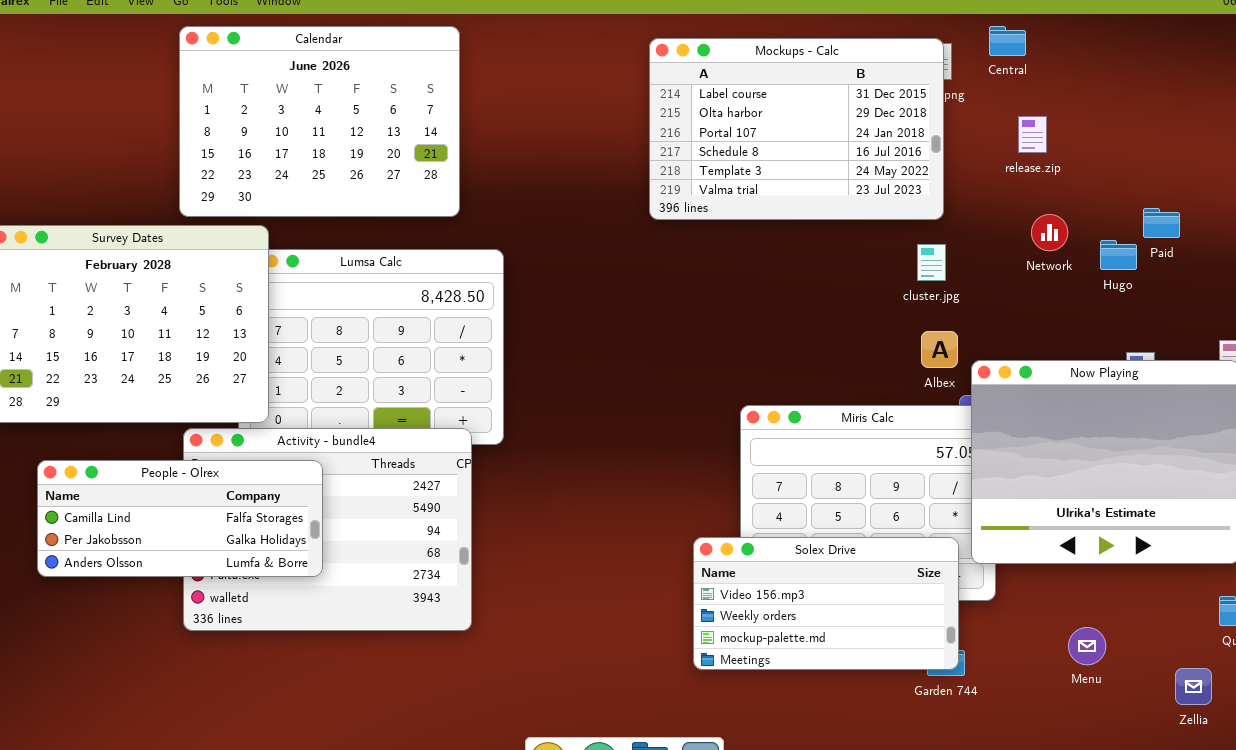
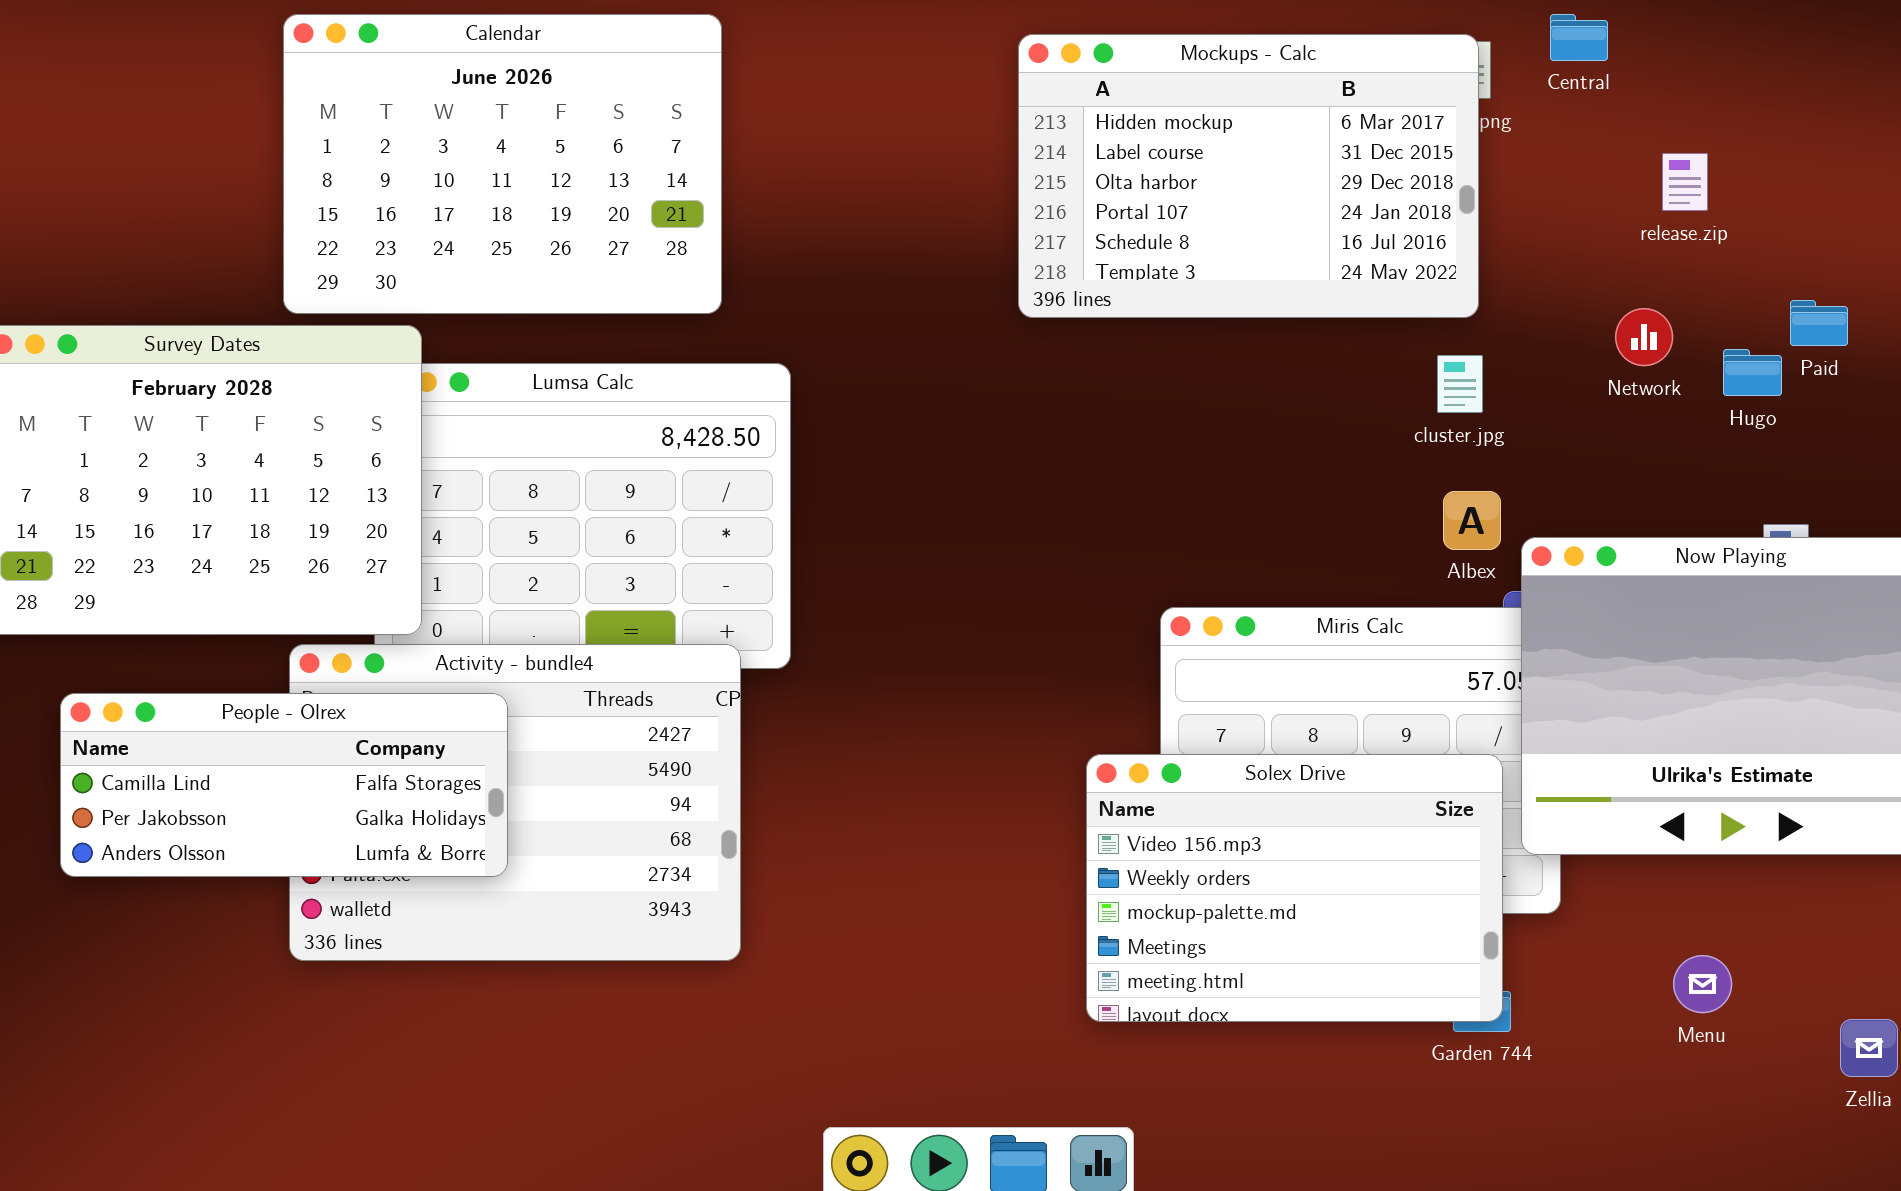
Mockups - Calc: [649,38,944,220] -> [1018,34,1479,318], scrolled up 1 row
release.zip: [1018,116,1047,153] -> [1662,153,1708,211], moved
Solex Drive: [693,537,959,670] -> [1086,754,1503,1022], resized

